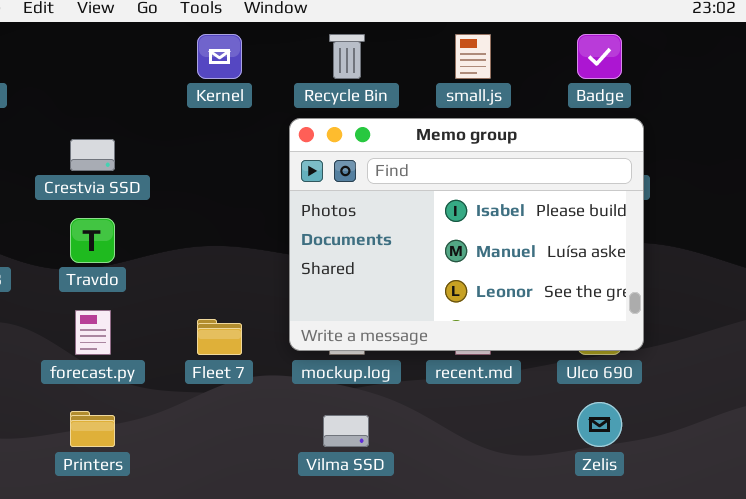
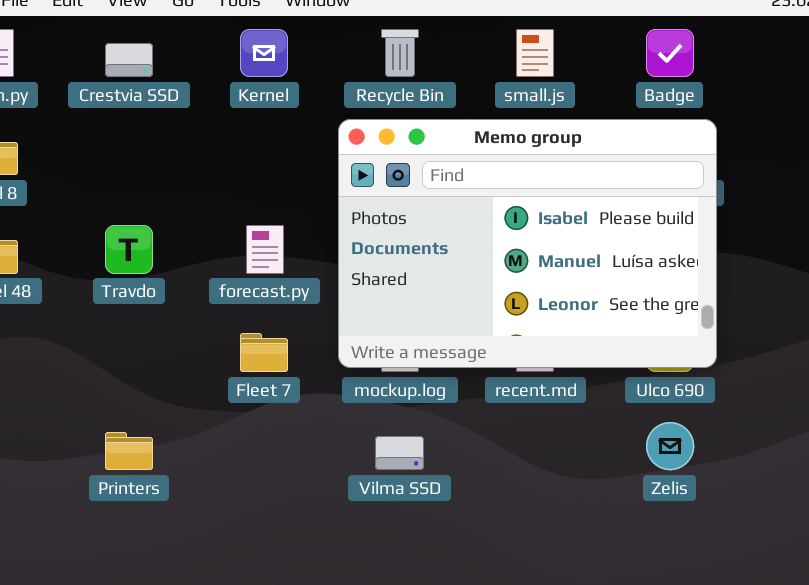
Crestvia SSD: [70,139,115,171] -> [105,43,153,77], moved
forecast.py: [75,310,111,355] -> [246,225,284,274], moved

